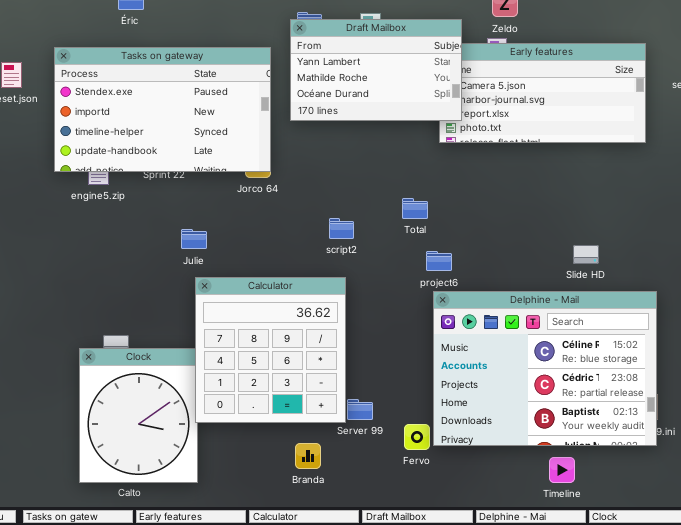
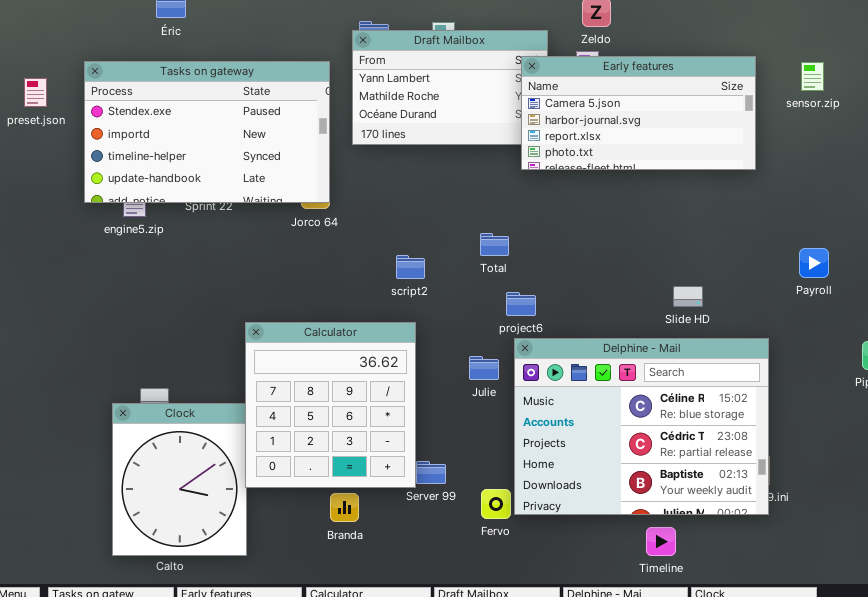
Early features: [439,43,646,143] -> [521,56,756,170], raised
Julie: [181,229,207,249] -> [469,356,499,380], moved
Branda: [295,443,321,469] -> [330,493,359,522], moved

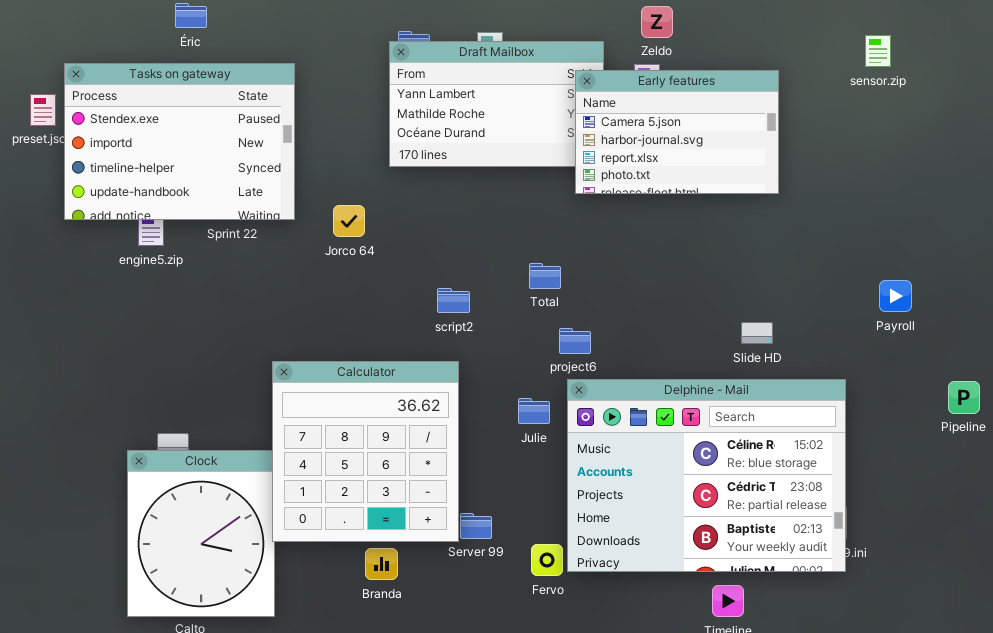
Early features: [521,56,756,170] -> [575,70,779,194], resized
Tasks on gateway: [84,61,330,203] -> [64,63,295,220], moved, resized
sensor.zip: [801,62,824,91] -> [865,35,891,67], moved

